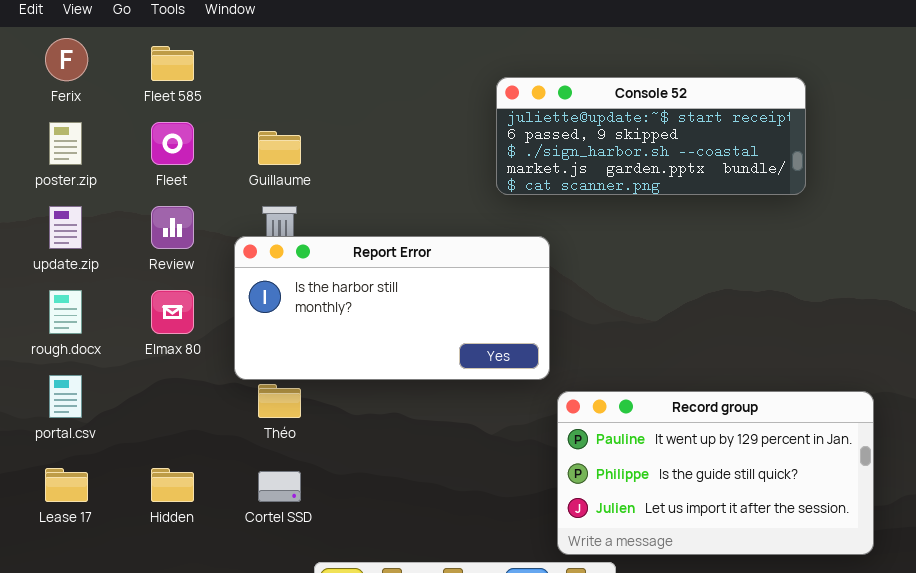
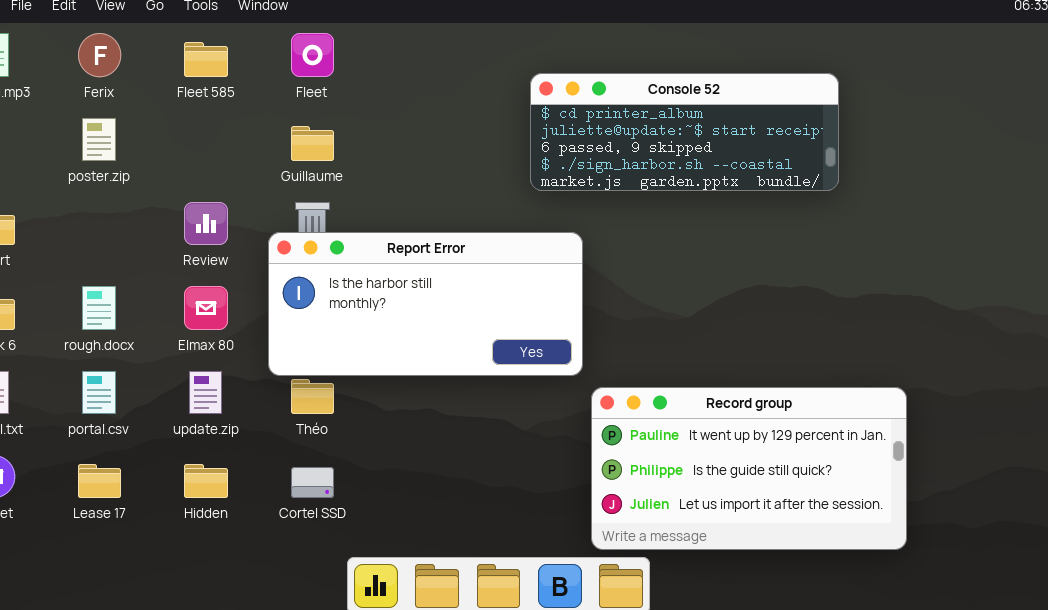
Console 52: [496,77,806,195] -> [530,73,839,191], scrolled up 1 row
Fleet: [151,122,194,165] -> [291,33,334,77], moved
update.zip: [49,206,82,249] -> [189,371,222,414], moved

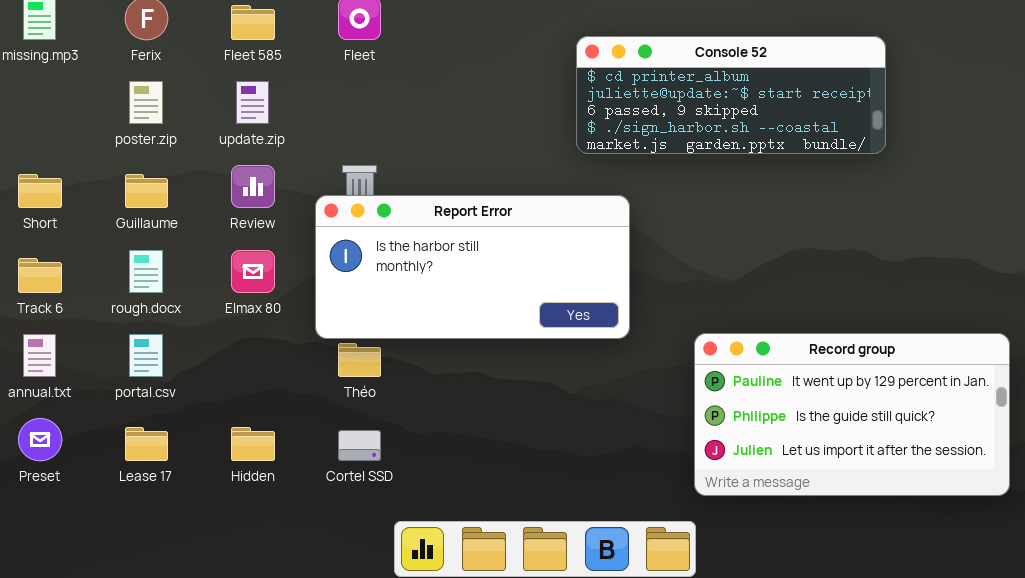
Guillaume: [291,126,334,161] -> [125,174,168,208], moved
update.zip: [189,371,222,414] -> [236,81,269,124], moved
Record group: [591,387,907,550] -> [694,333,1010,496], moved

